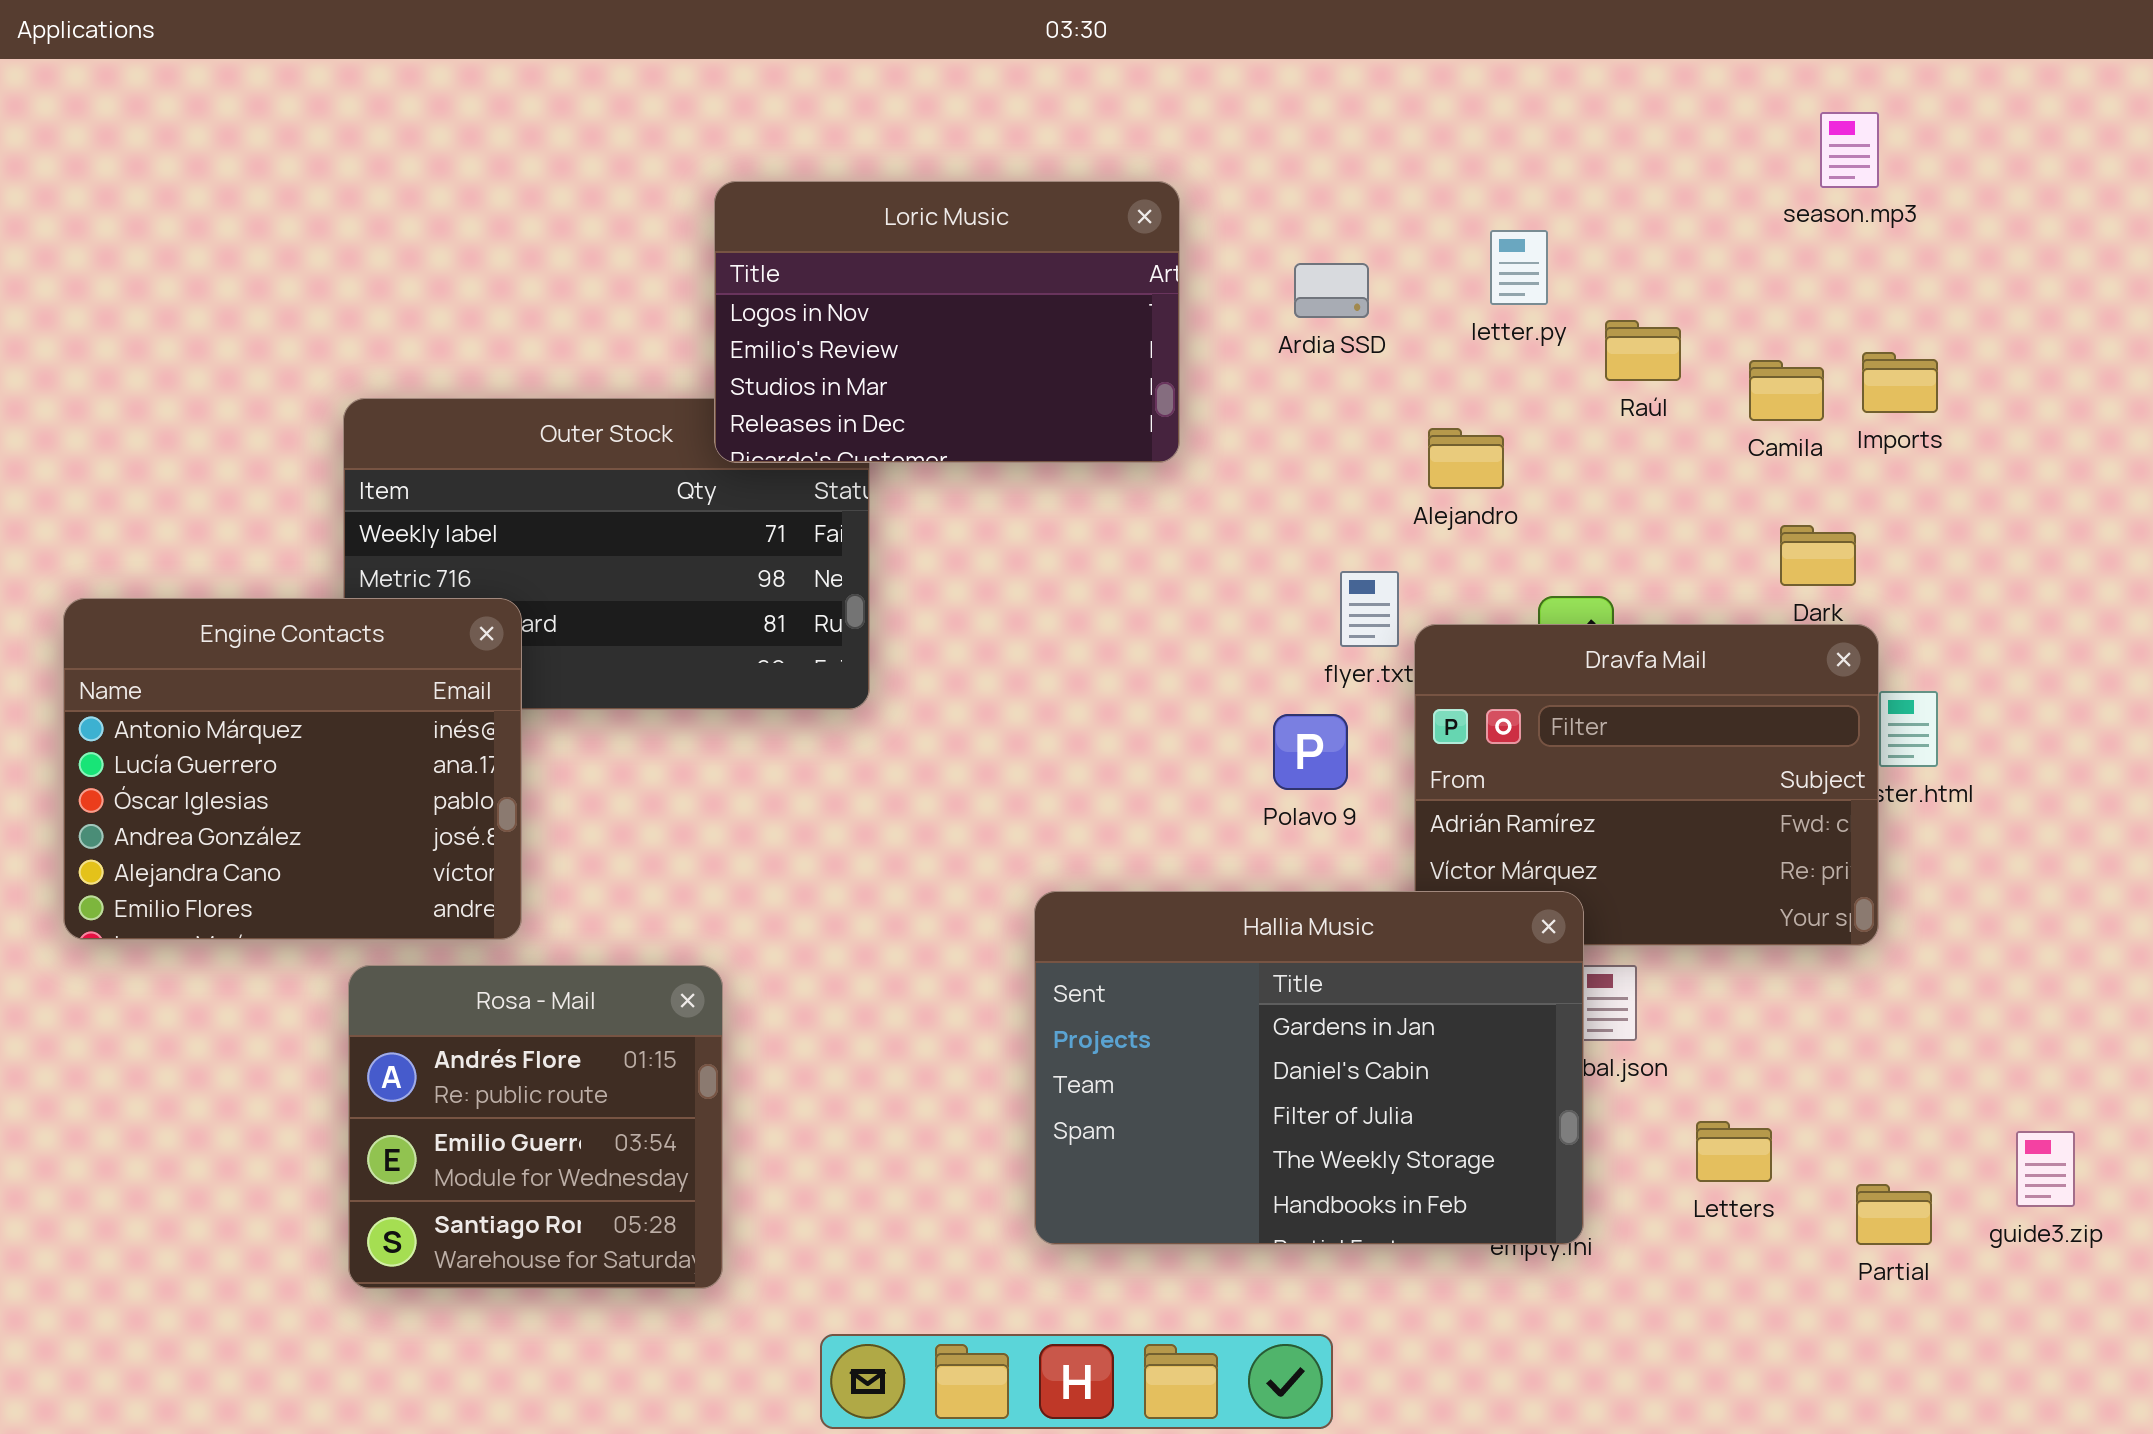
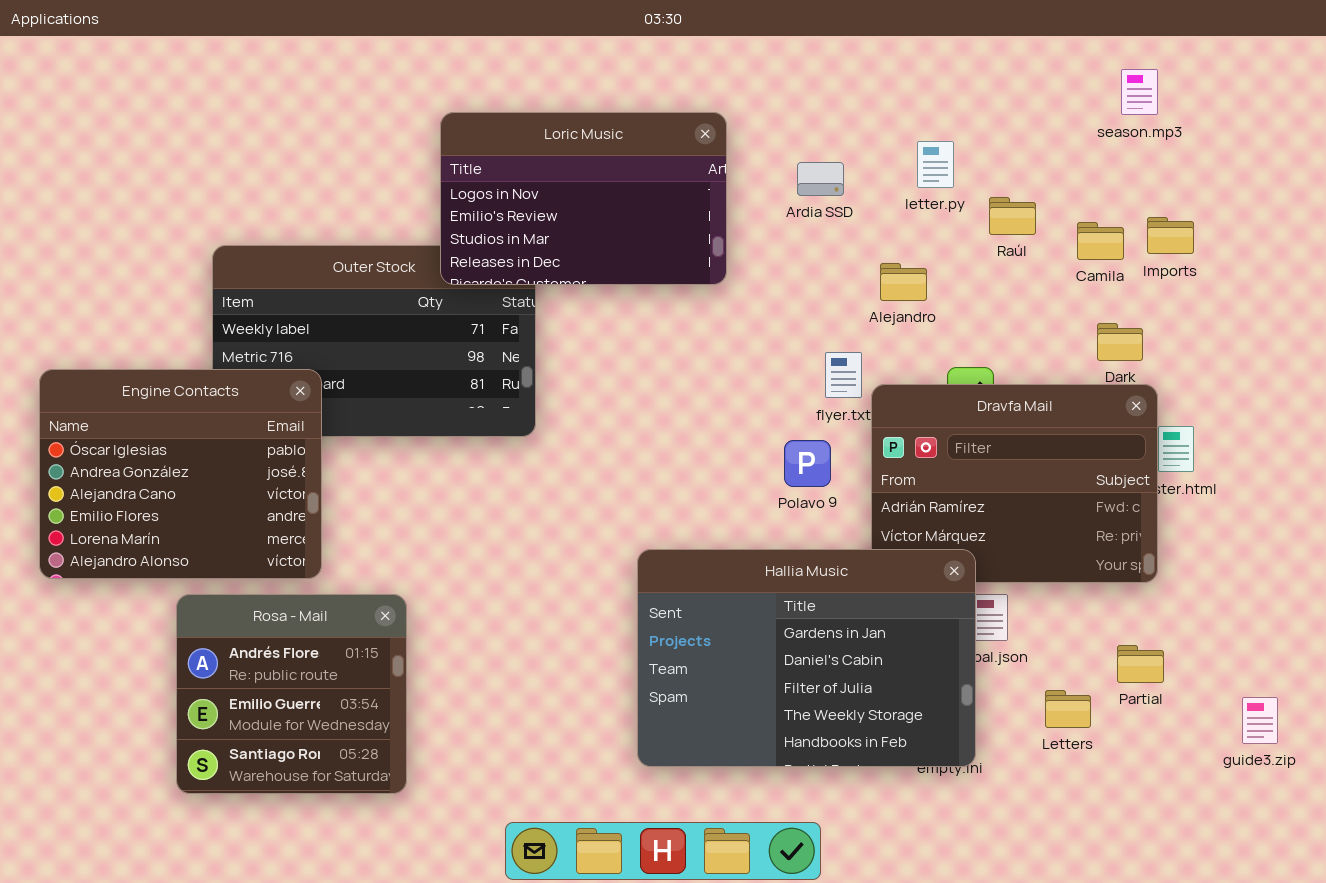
Engine Contacts: [63,598,522,940] -> [39,369,322,579], scrolled down 2 rows
Rosa - Mail: [348,965,723,1289] -> [176,594,407,794], moved
Partial: [1856,1184,1932,1245] -> [1117,645,1164,683], moved

